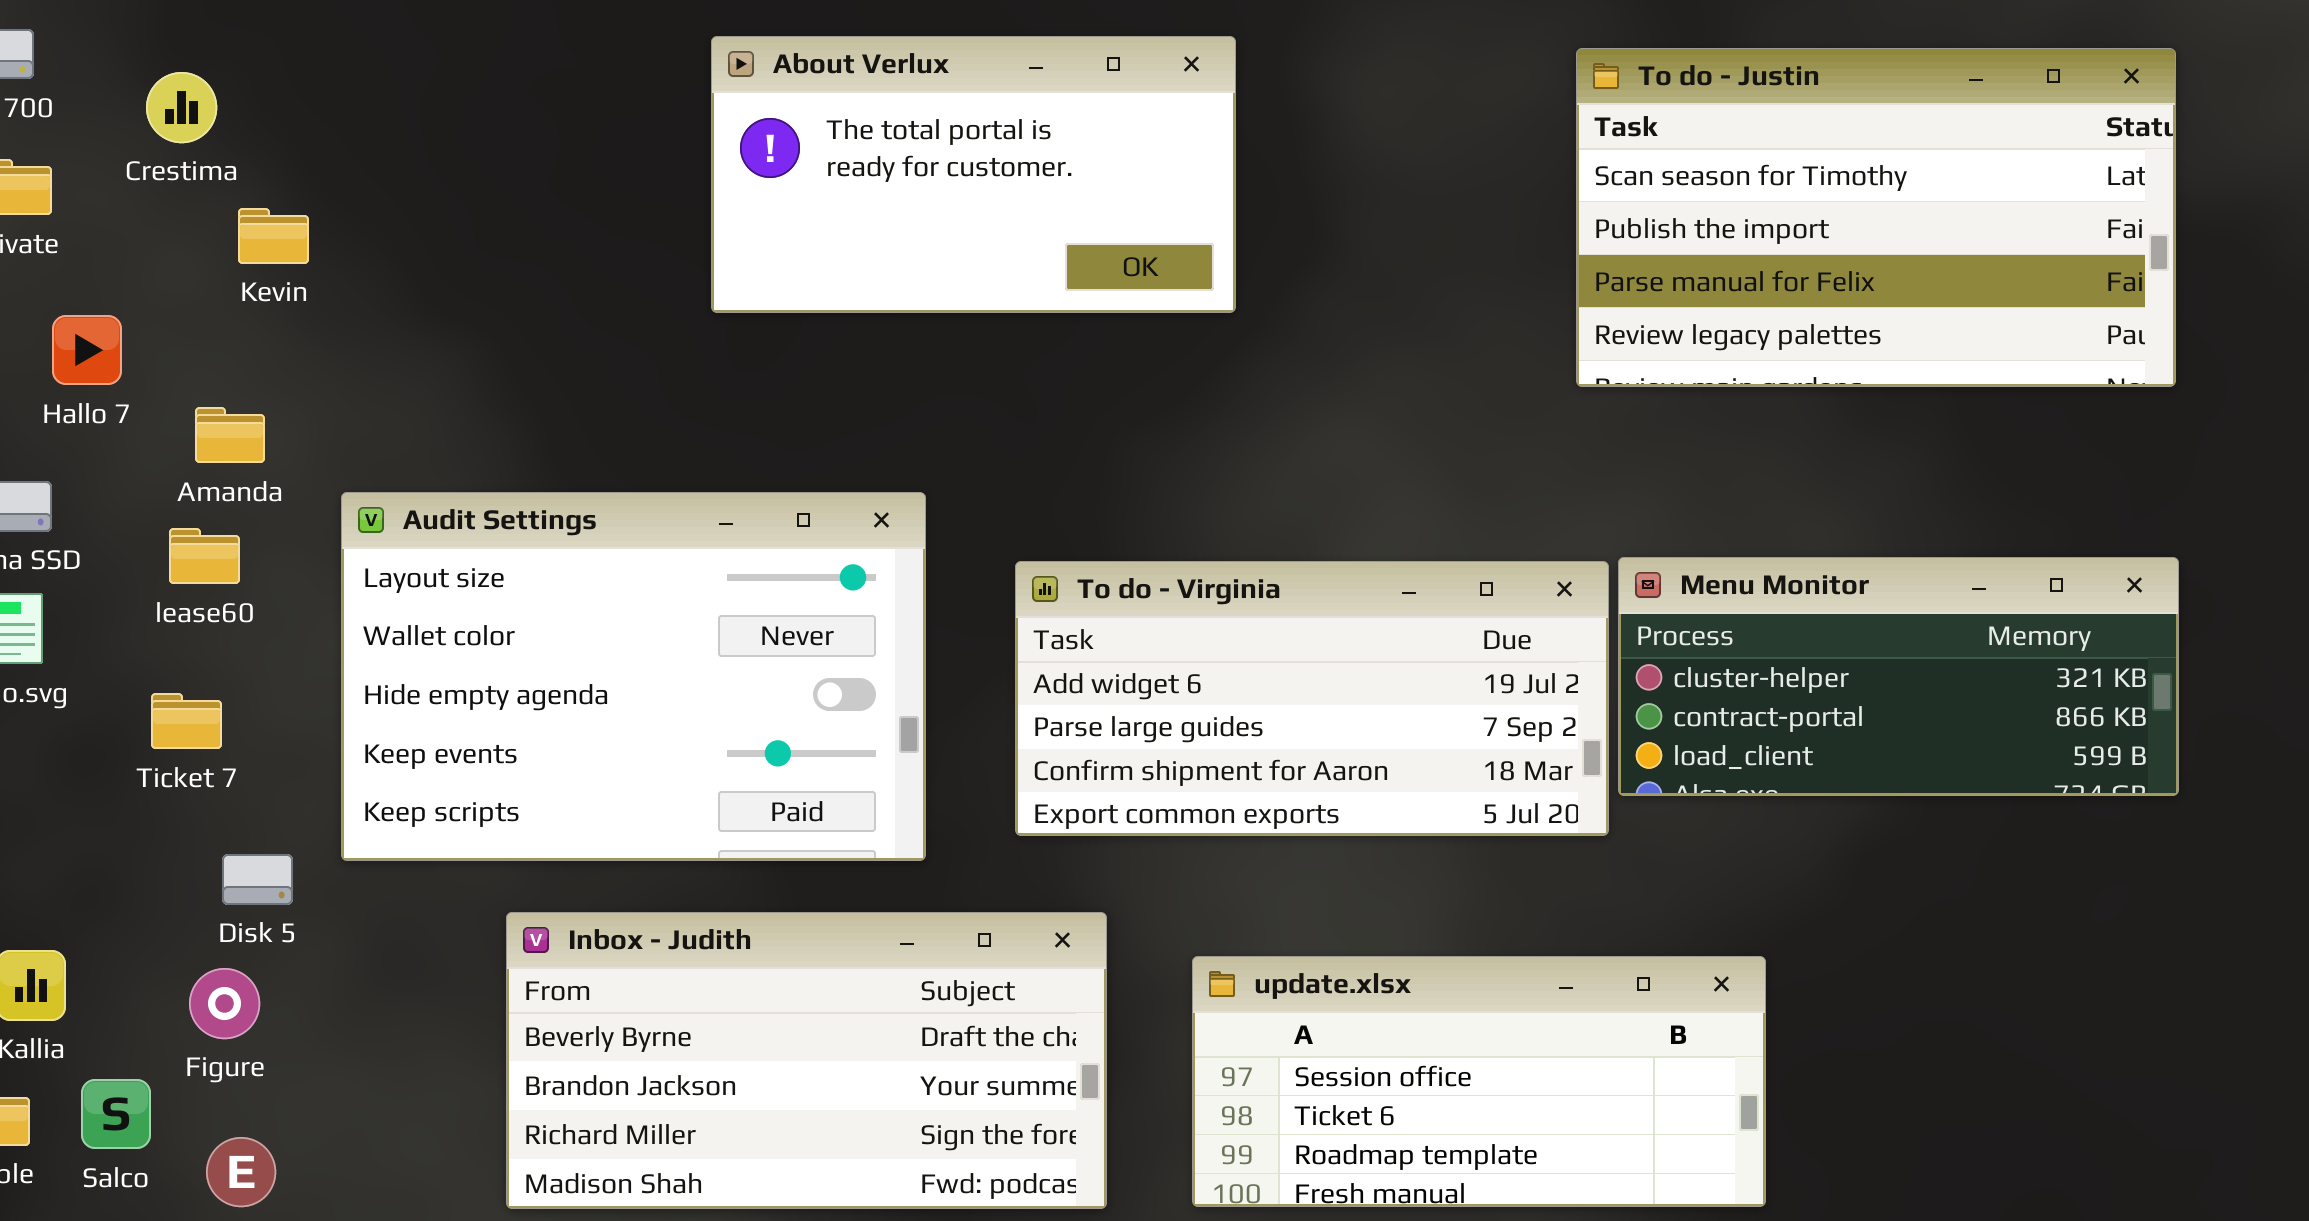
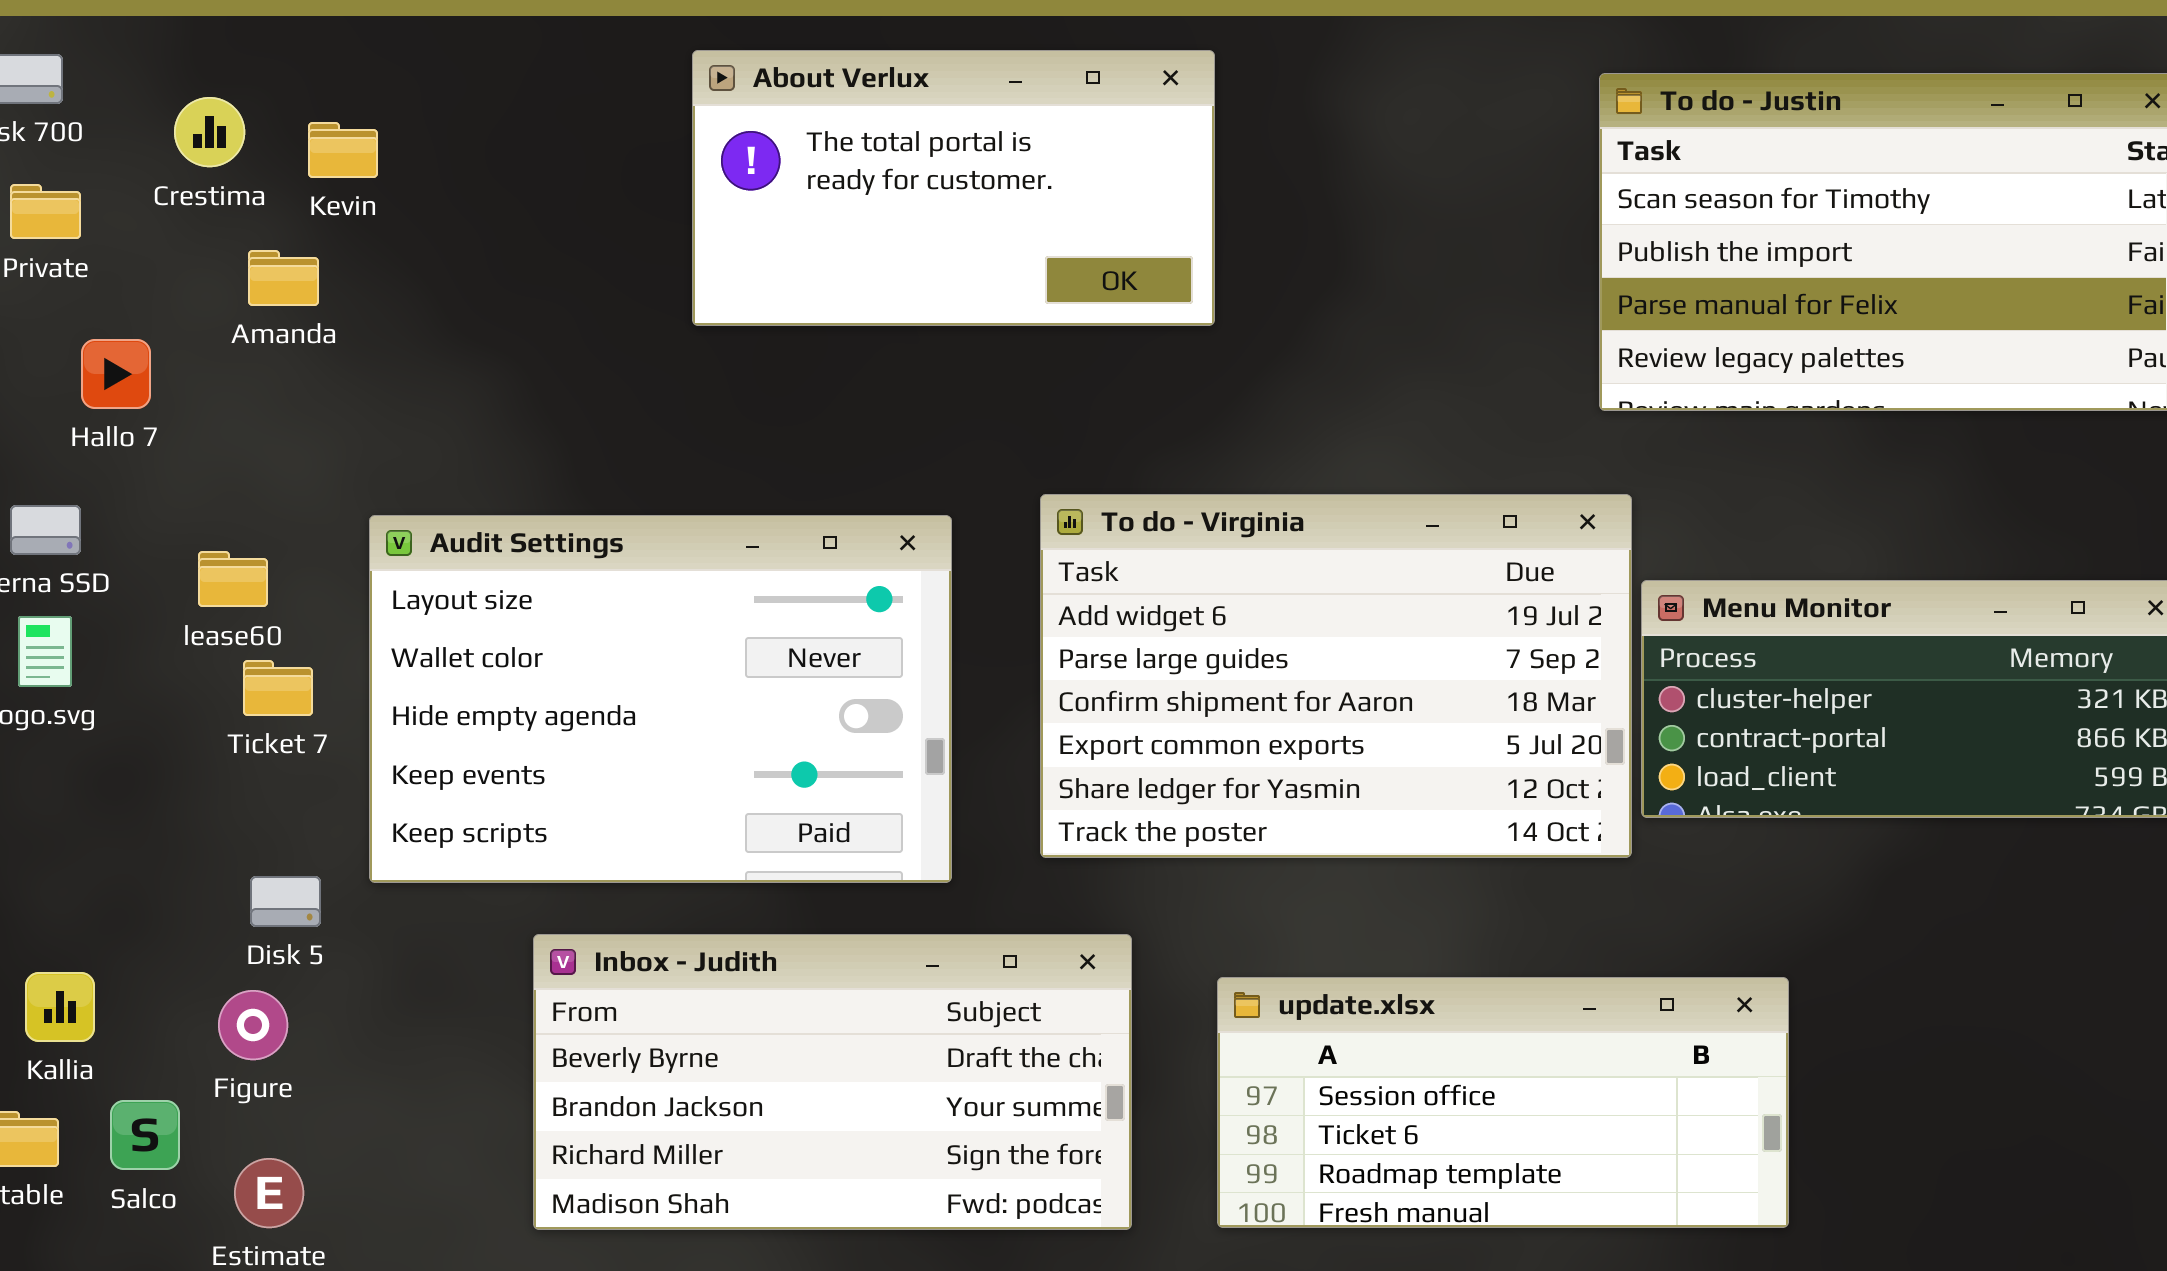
About Verlux: [711,36,1236,313] -> [692,50,1215,326], moved
Kevin: [238,208,309,264] -> [308,122,378,178], moved
Amanda: [195,407,265,463] -> [248,250,319,306], moved
To do - Virginia: [1015,561,1609,836] -> [1040,494,1632,858], resized
Ticket 7: [151,693,222,749] -> [243,660,313,716], moved

